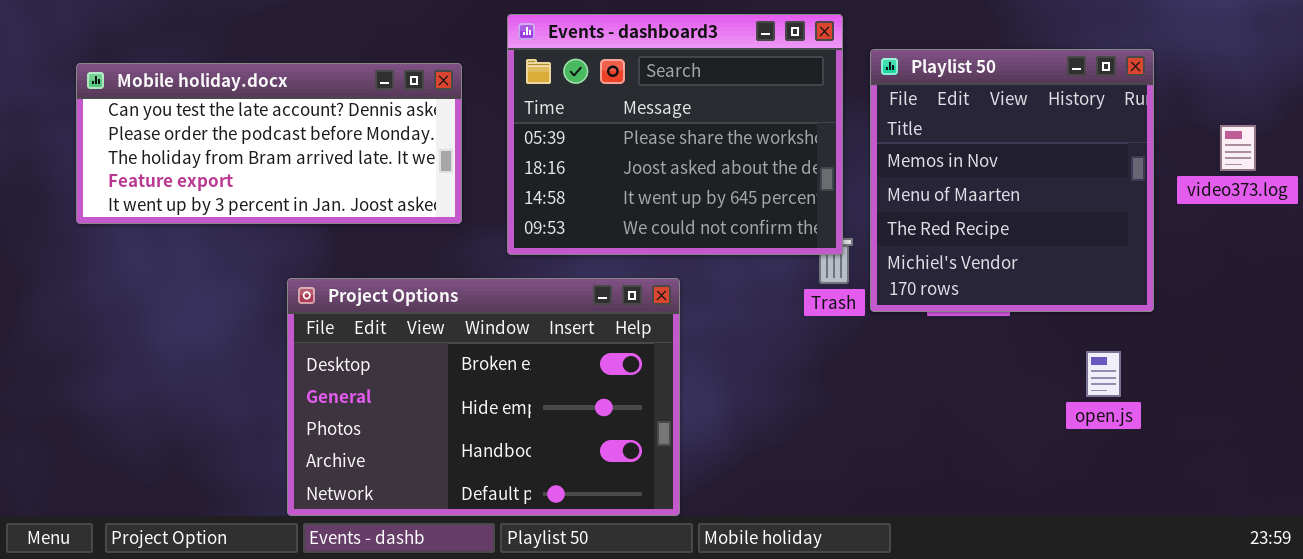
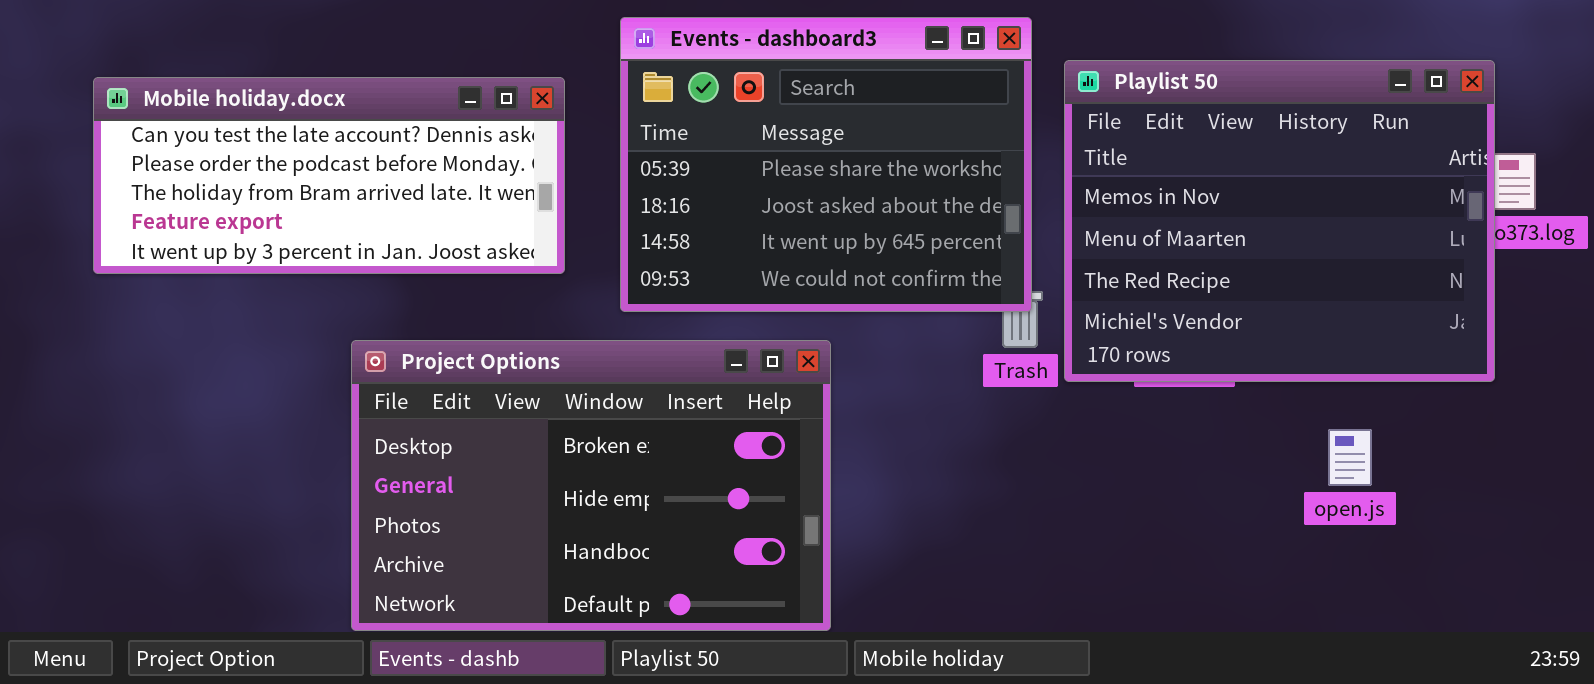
Playlist 50: [870,49,1154,312] -> [1064,60,1495,382], resized

